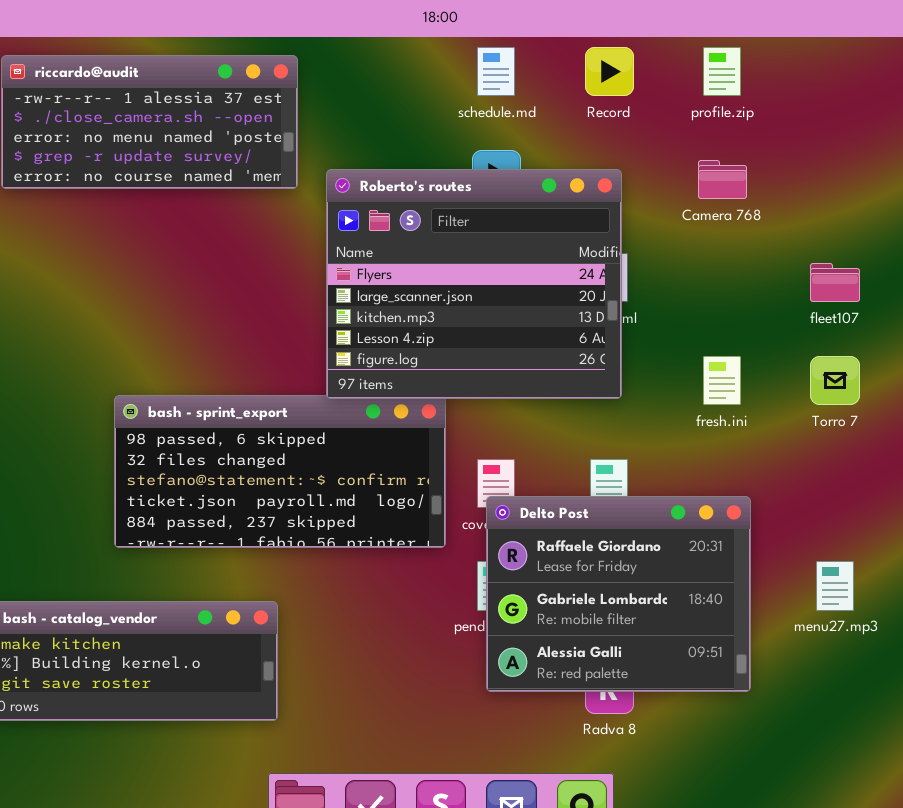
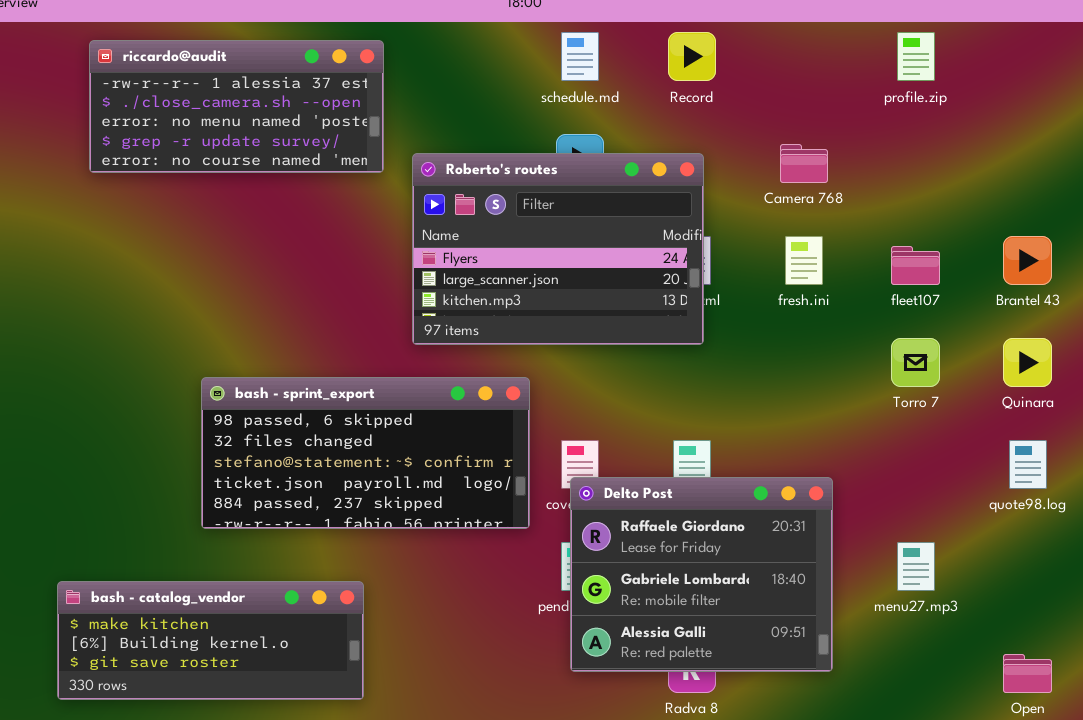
profile.zip: [703,47,741,96] -> [897,32,935,81], moved
Roberto's routes: [326,169,622,399] -> [412,153,704,345], resized
fresh.ini: [703,356,741,405] -> [785,236,823,285], moved

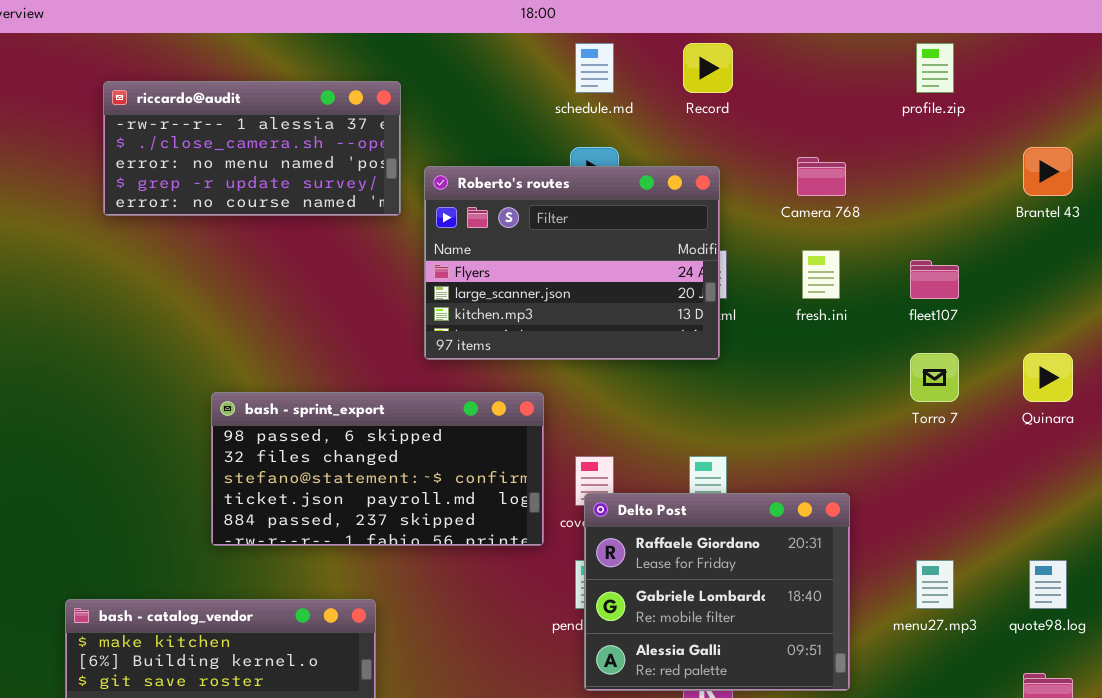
riccardo@audit: [89,40,384,173] -> [103,81,401,216], moved
Brantel 43: [1003,236,1052,285] -> [1023,147,1073,196], moved
quote98.log: [1009,440,1047,489] -> [1029,560,1067,609], moved

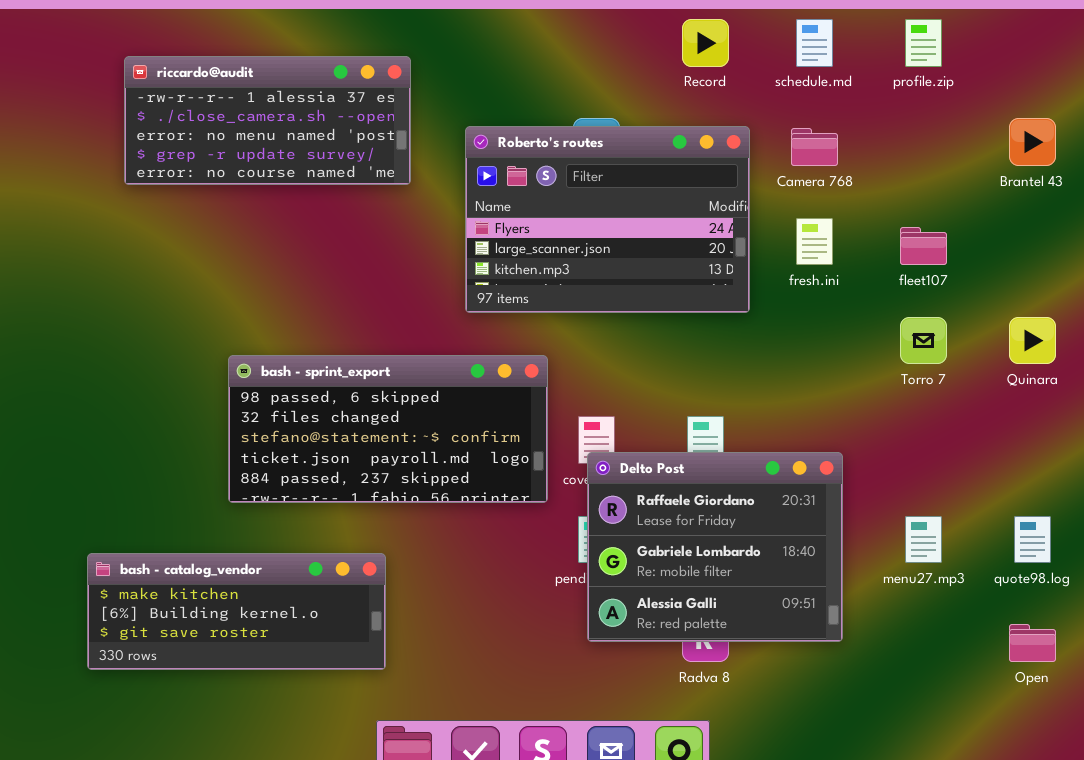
schedule.md: [575,43,614,93] -> [796,19,833,67], moved
Roberto's routes: [424,166,720,360] -> [465,126,750,313], moved

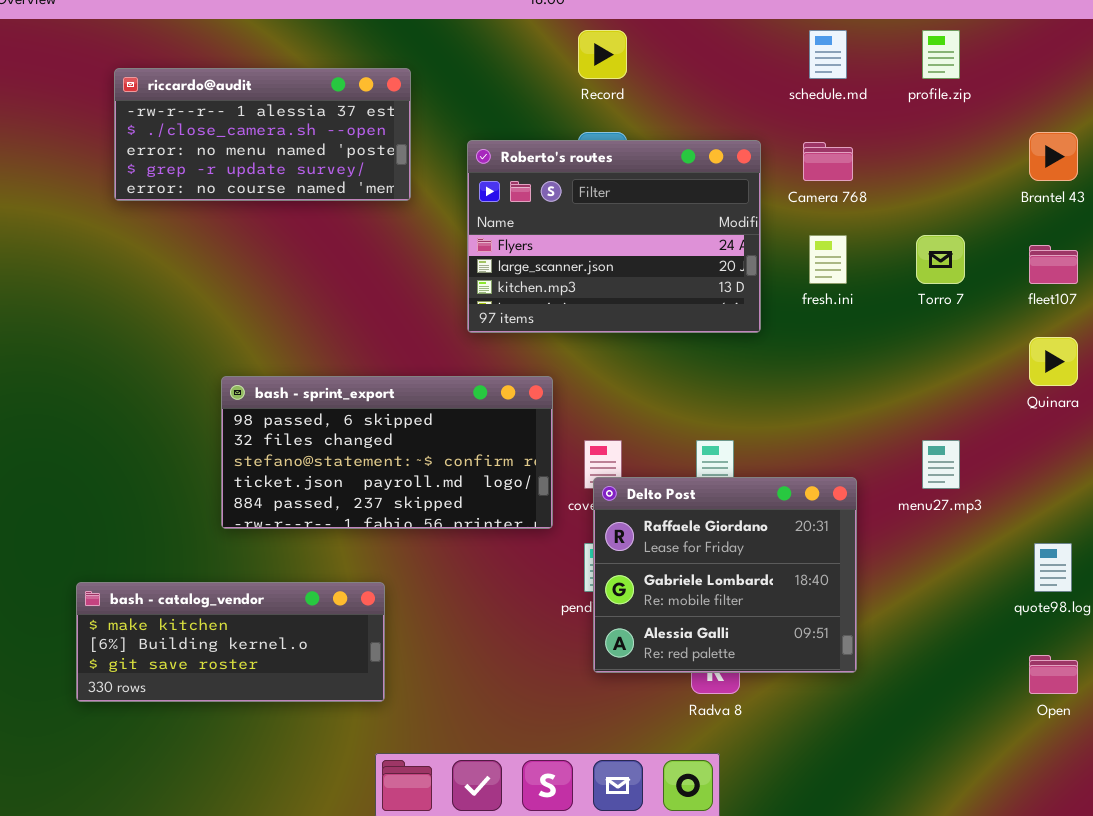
Record: [682,19,729,67] -> [578,30,627,79], moved
fleet107: [900,227,947,265] -> [1029,245,1078,284], moved
Torro 7: [900,317,947,364] -> [916,235,965,284], moved
menu27.mp3: [905,516,942,563] -> [922,440,960,489], moved

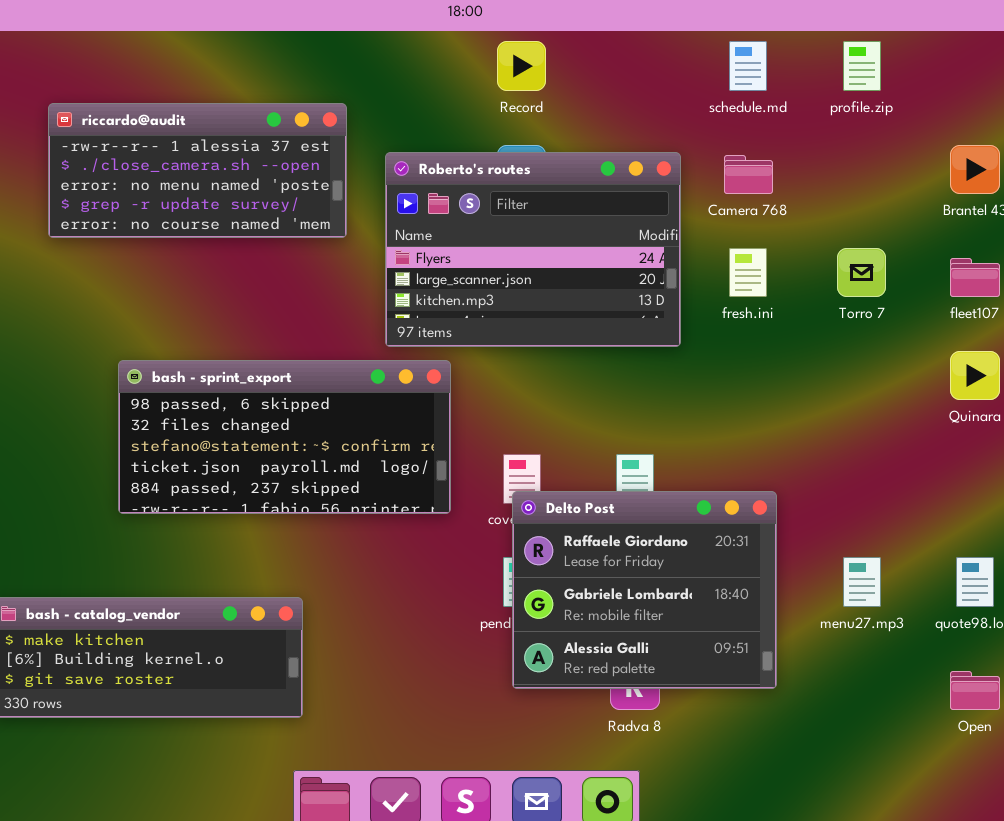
riccardo@audit: [114,68,411,201] -> [48,103,347,238], moved
bash - sprint_export: [221,376,553,529] -> [118,360,451,514], moved
menu27.mp3: [922,440,960,489] -> [843,557,881,607], moved

